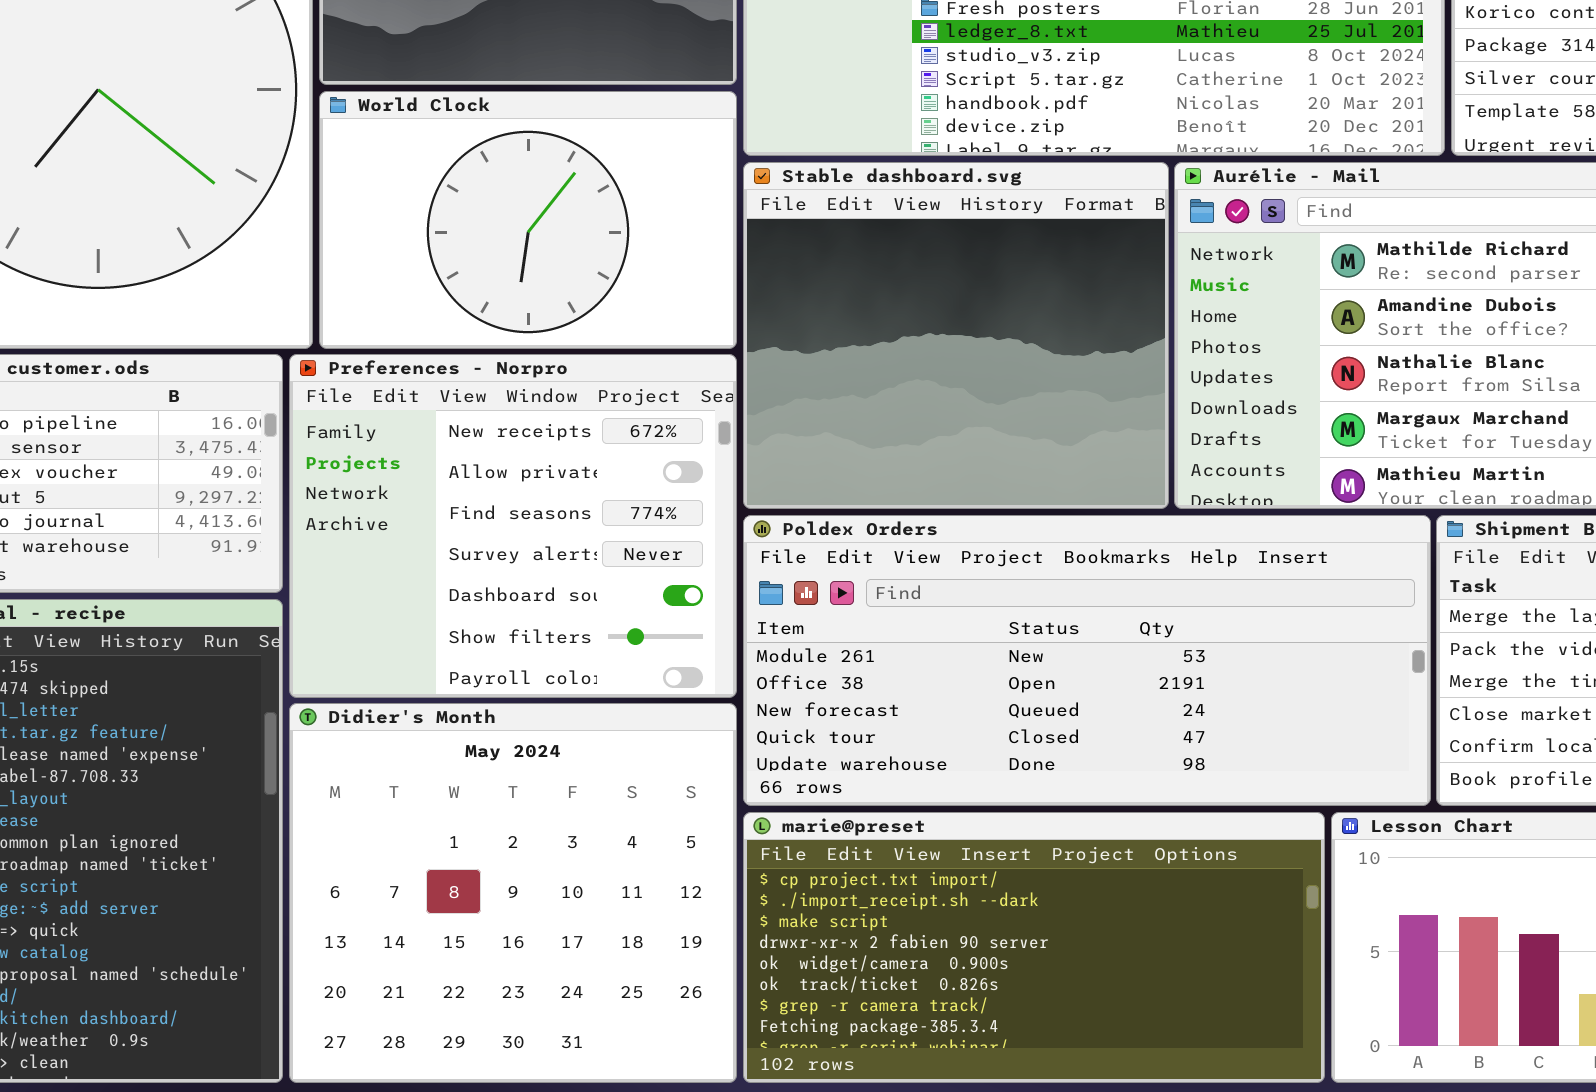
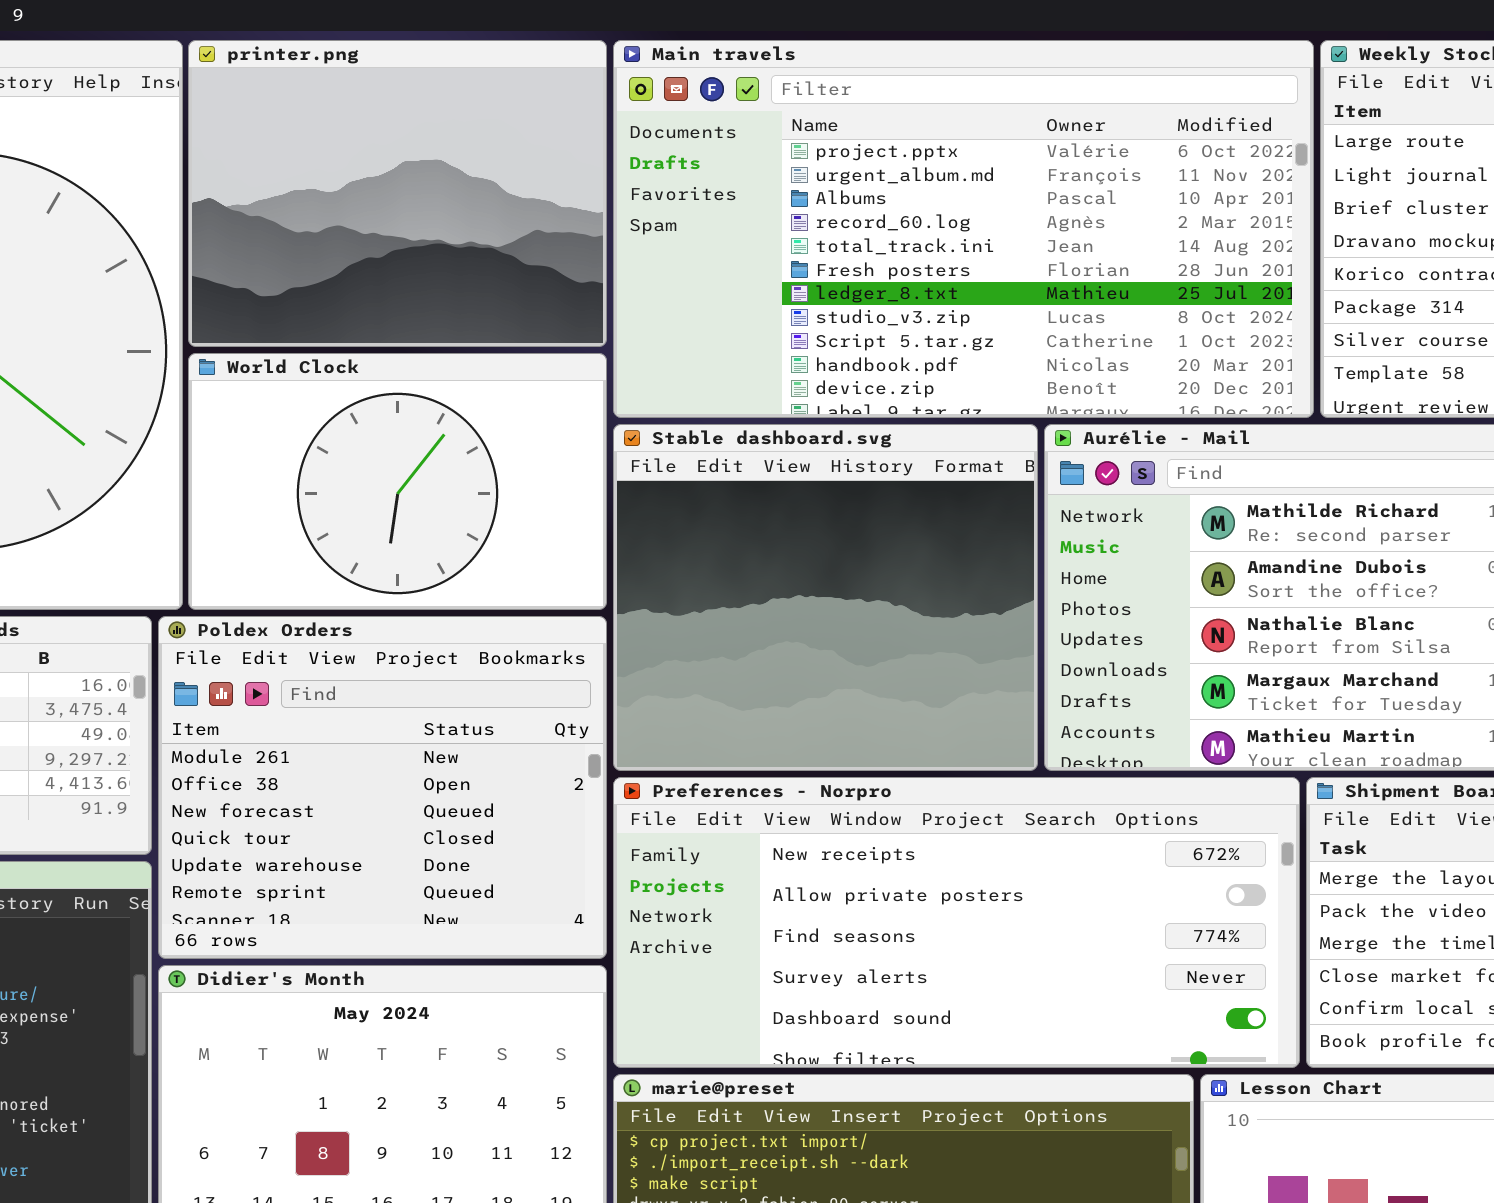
Preferences - Norpro: [289,354,737,698] -> [613,777,1300,1068], moved, resized
Poldex Orders: [743,515,1431,806] -> [158,616,607,959], moved, resized

